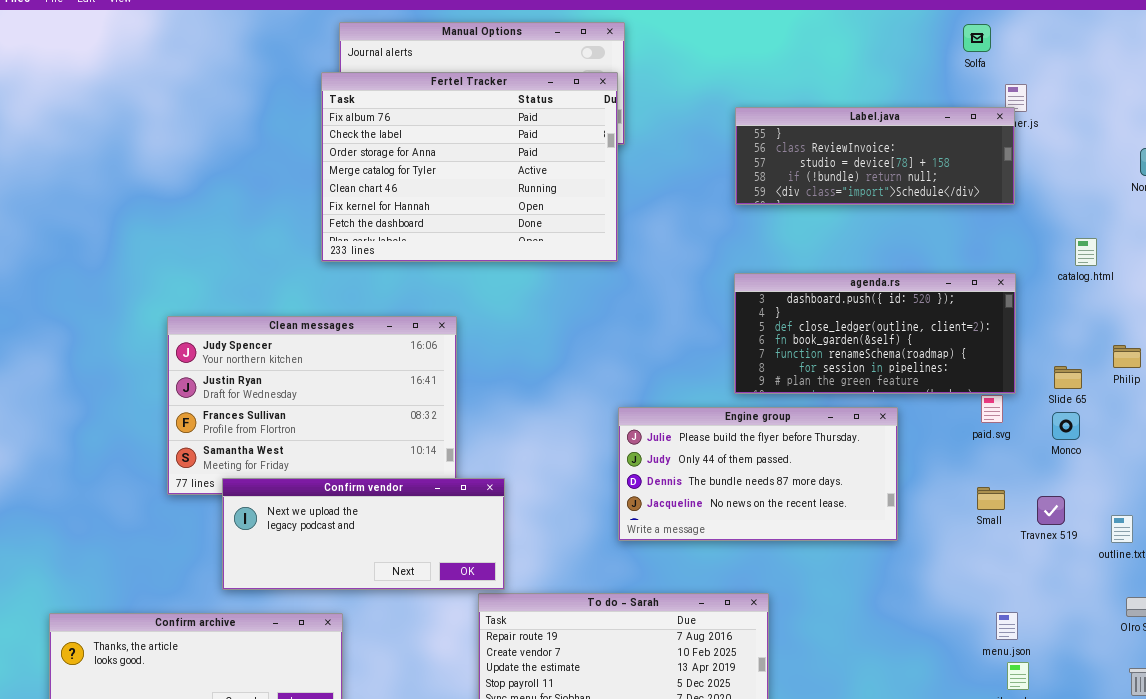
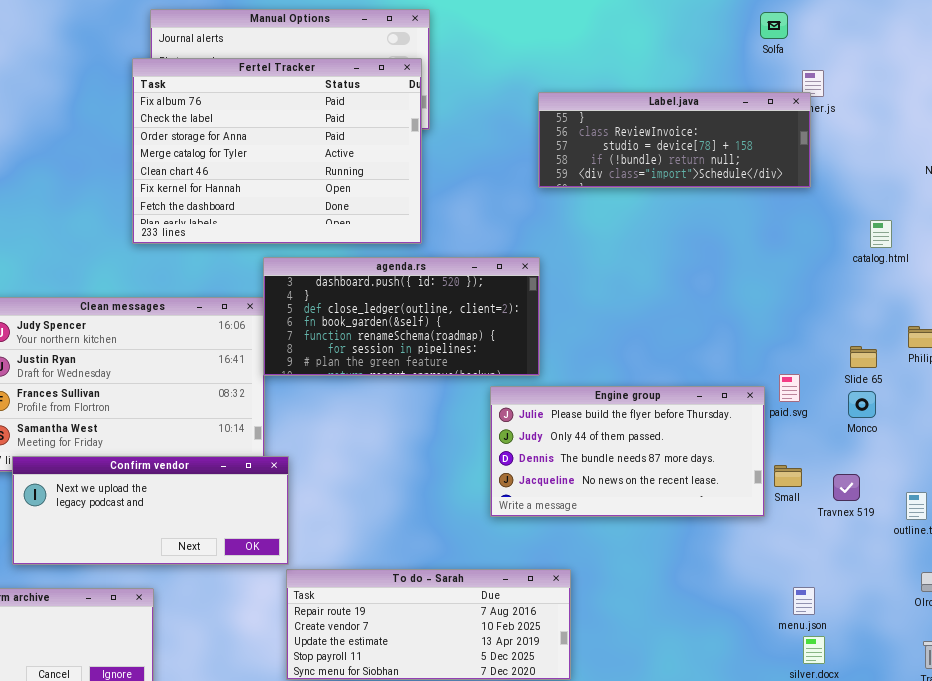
agenda.rs: [734,273,1016,394] -> [263,257,540,376], moved
Engine group: [618,407,898,541] -> [490,386,765,517], moved
Confirm vendor: [222,478,505,590] -> [12,456,289,565], moved

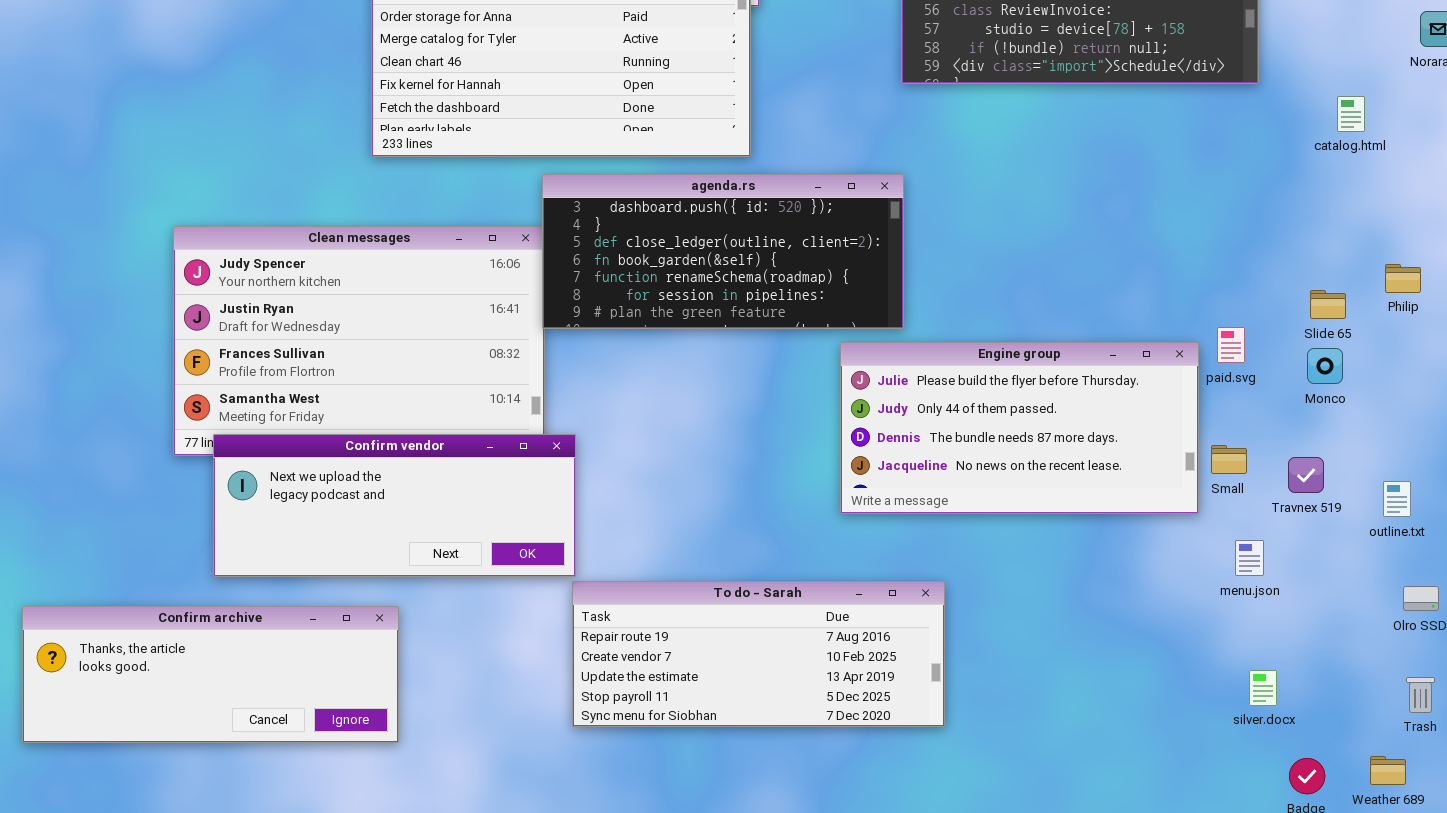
catalog.html: [870,220,892,248] -> [1337,96,1365,132], moved
menu.json: [793,587,815,615] -> [1235,540,1264,576], moved

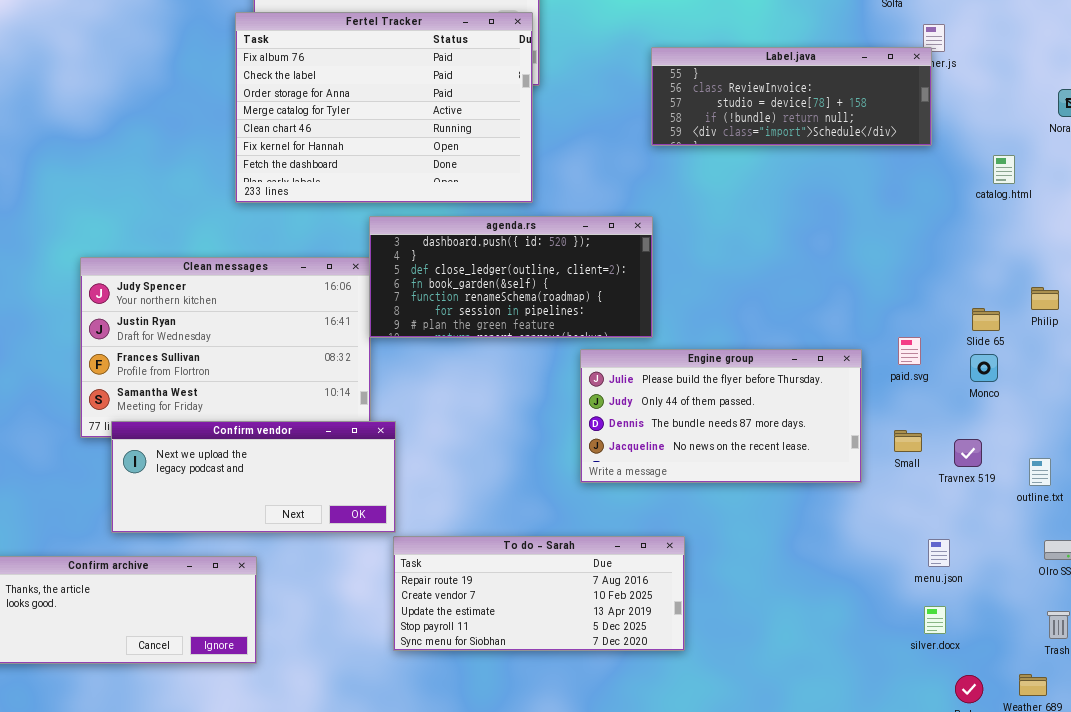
Engine group: [840,342,1199,514] -> [580,349,862,483], moved
menu.json: [1235,540,1264,576] -> [928,539,950,567], moved

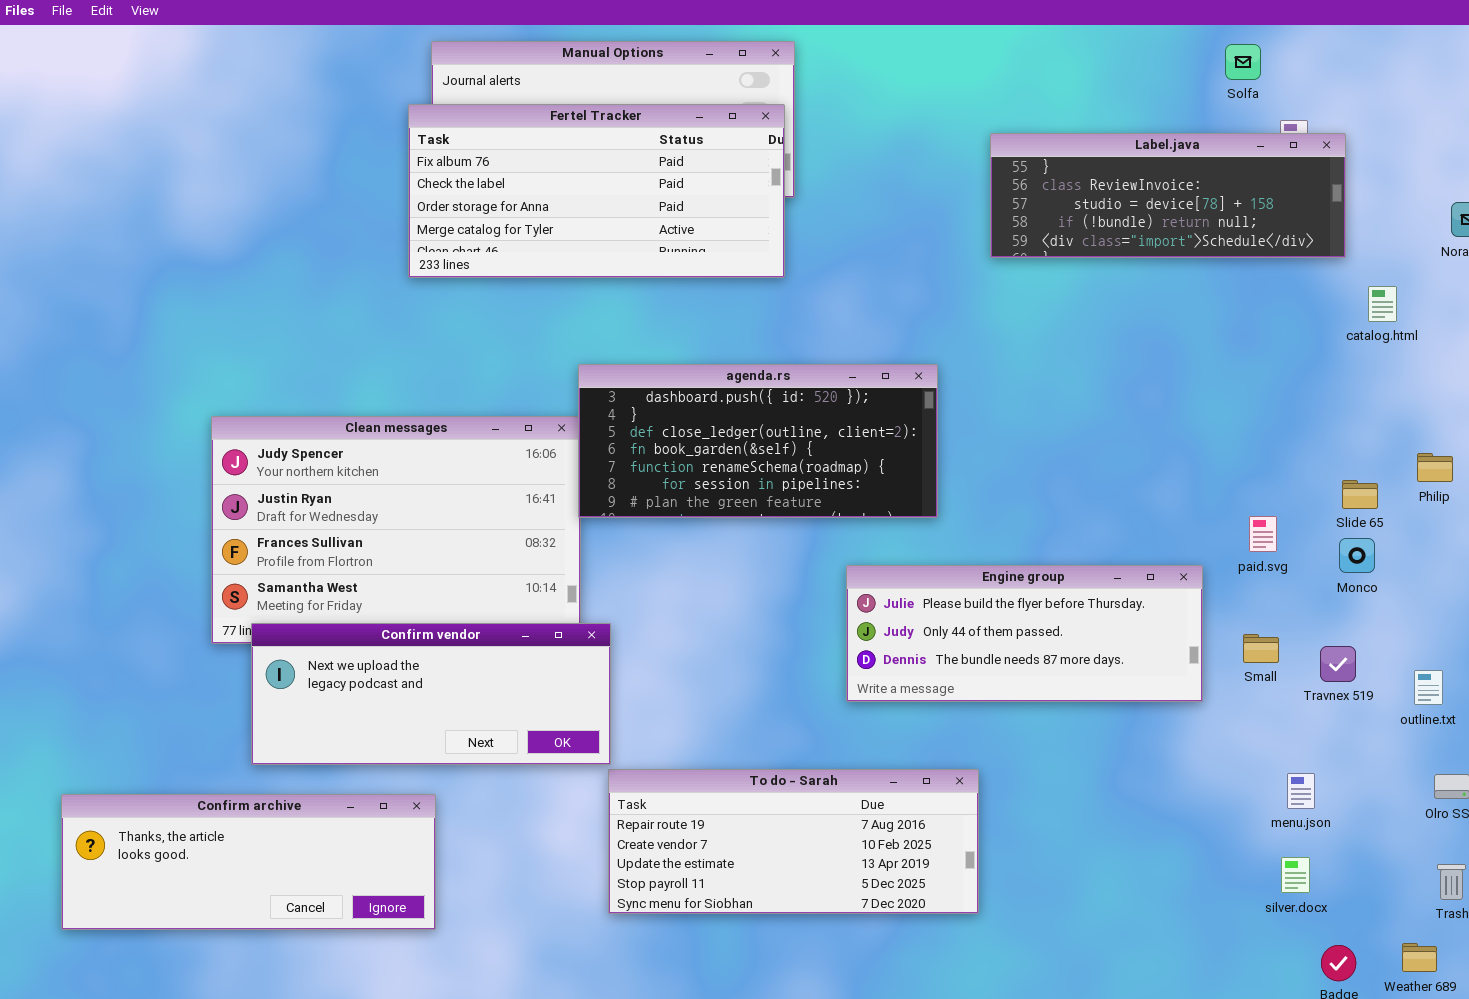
Fertel Tracker: [235,12,533,203] -> [408,104,785,278], resized
Label.java: [651,47,932,146] -> [990,133,1346,258], moved
Engine group: [580,349,862,483] -> [846,565,1203,702], resized

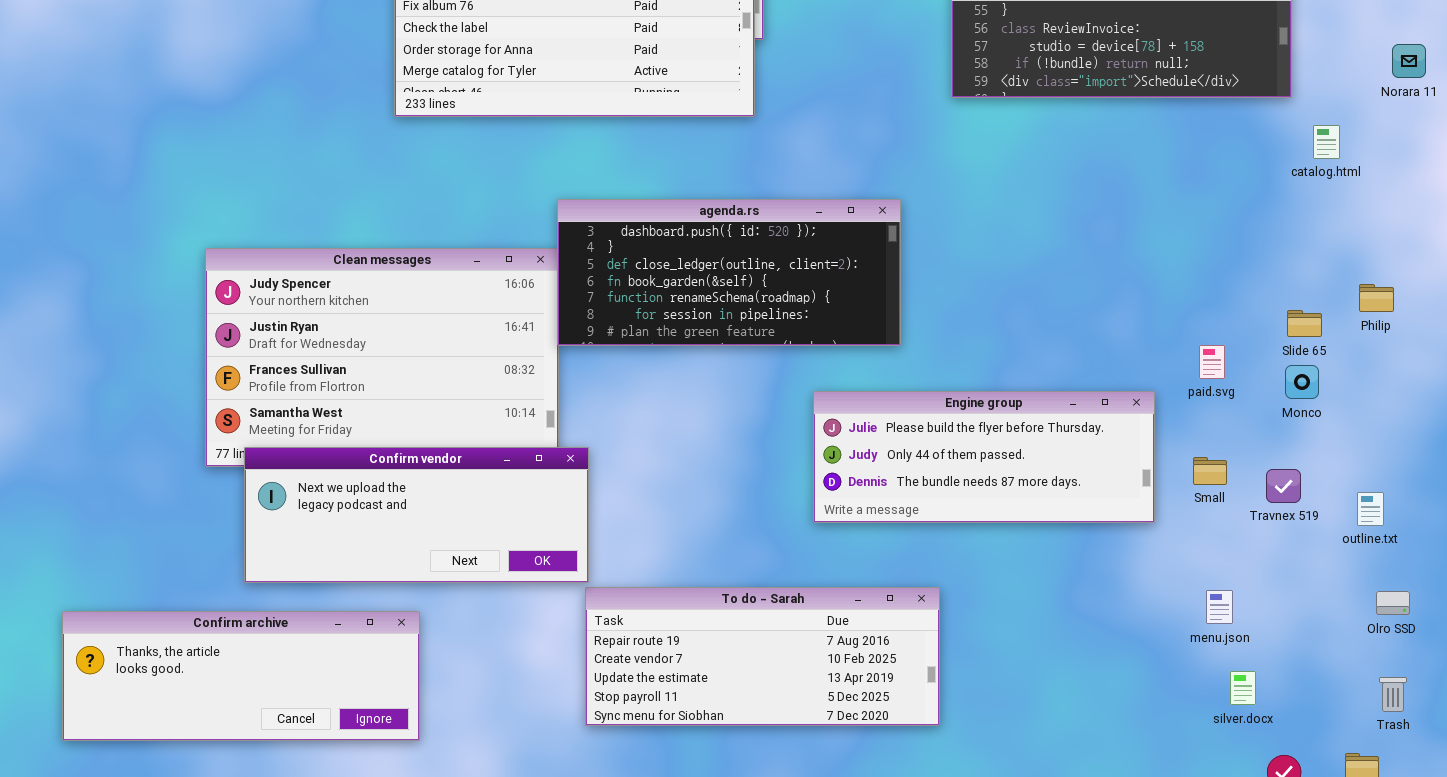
menu.json: [1287,773,1315,809] -> [1206,590,1233,624], moved

